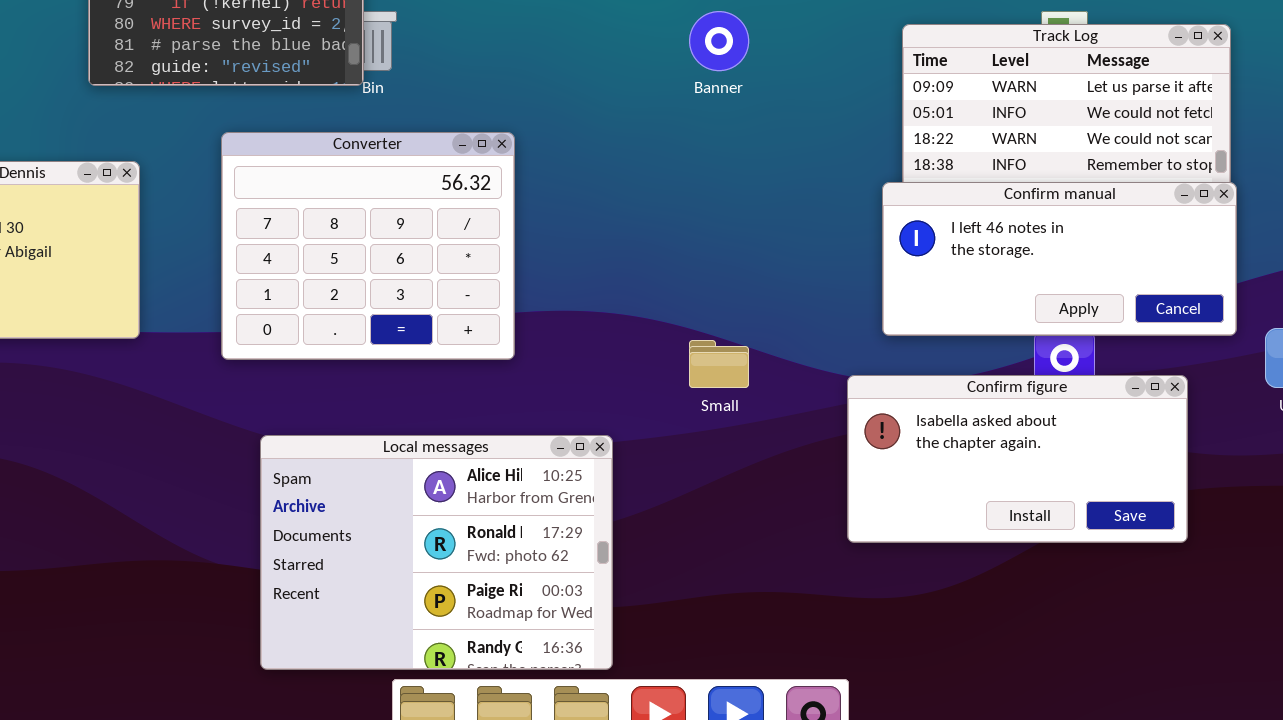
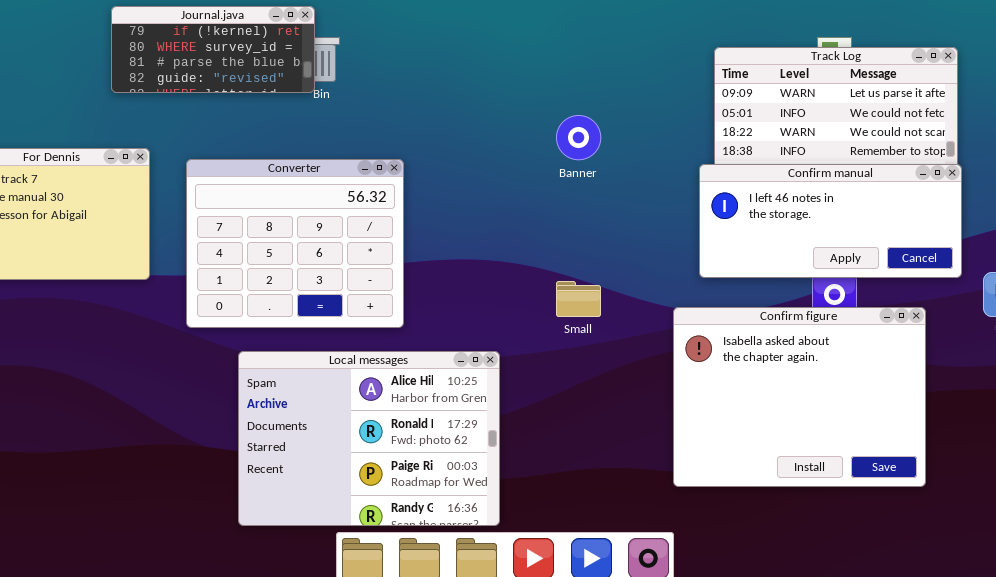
Banner: [689,11,749,71] -> [556,115,601,160], moved
Converter: [221,132,515,360] -> [186,159,404,328], moved
Confirm figure: [847,375,1188,543] -> [673,307,926,487], resized

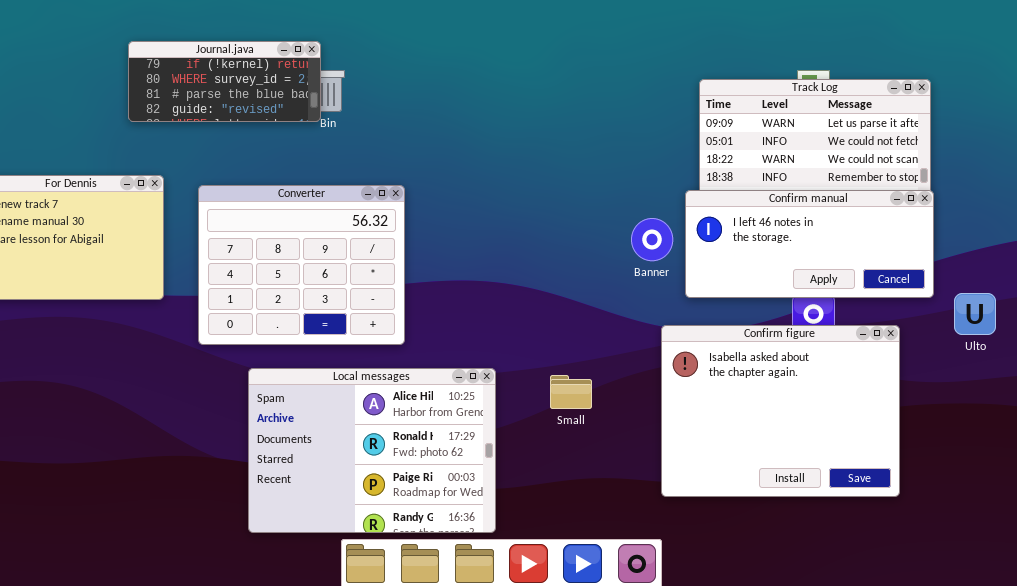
Banner: [556,115,601,160] -> [631,218,673,261], moved
Small: [556,281,601,317] -> [550,375,592,409], moved

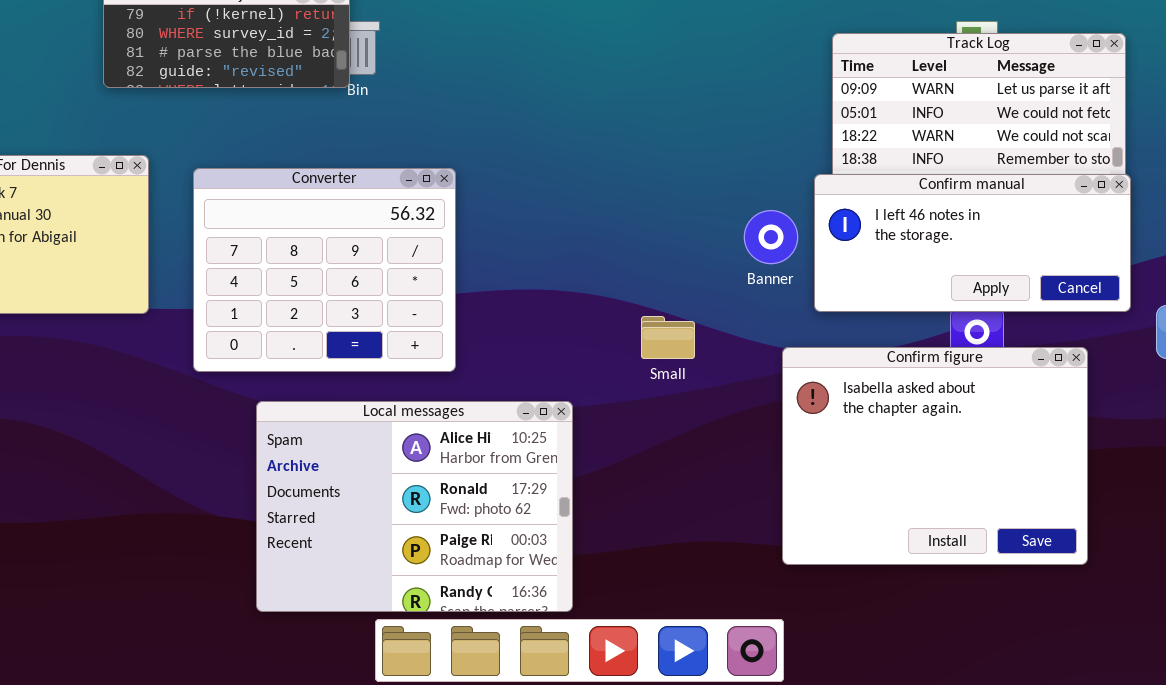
Small: [550,375,592,409] -> [641,316,695,359], moved

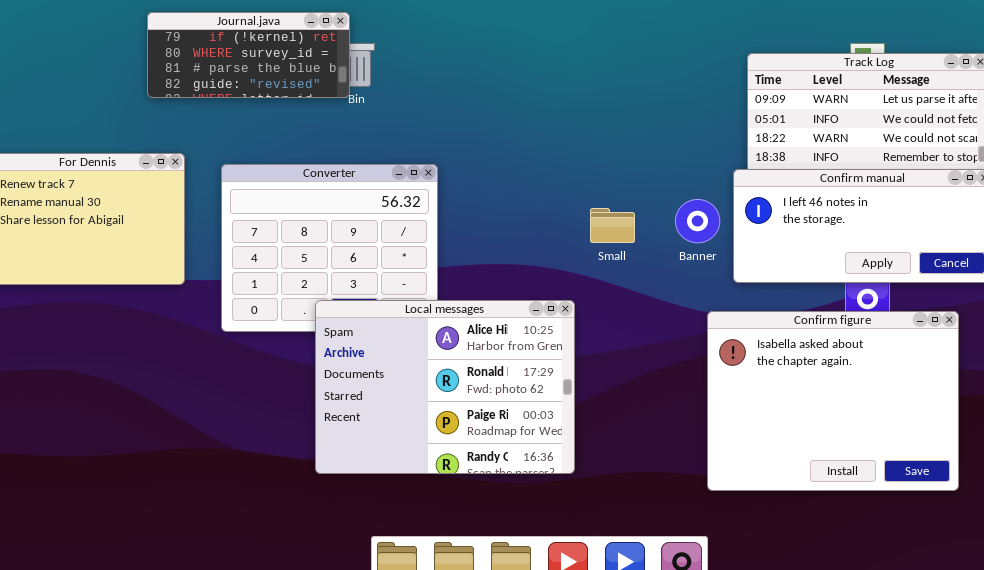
Small: [641,316,695,359] -> [590,208,635,243], moved
Local messages: [256,401,573,612] -> [315,300,575,474], moved

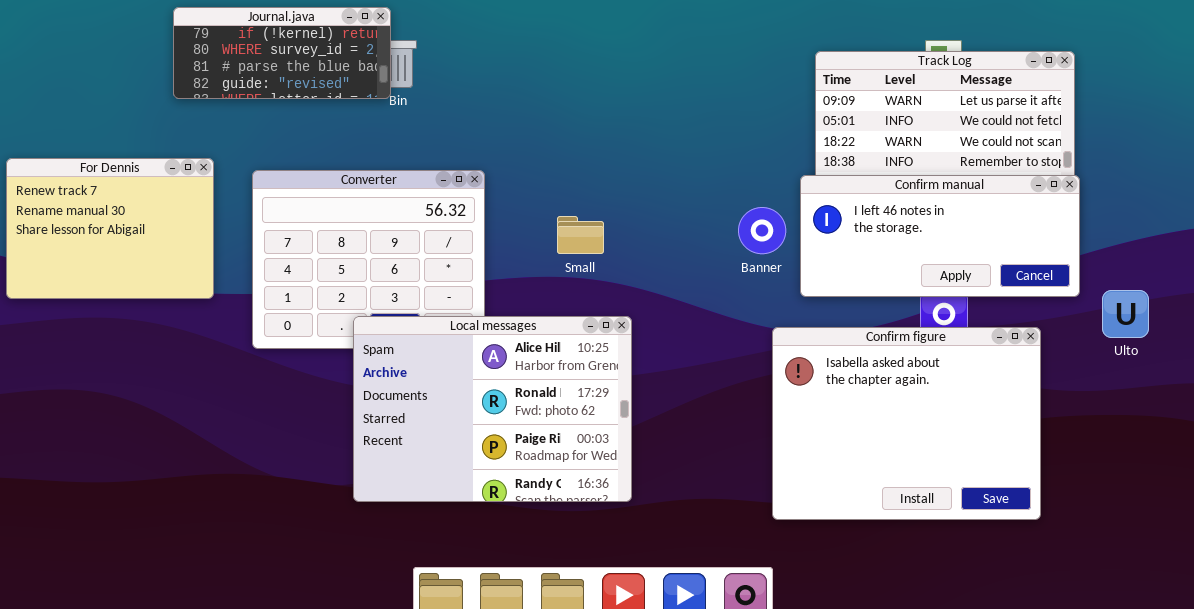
Small: [590,208,635,243] -> [557,216,604,254], moved

